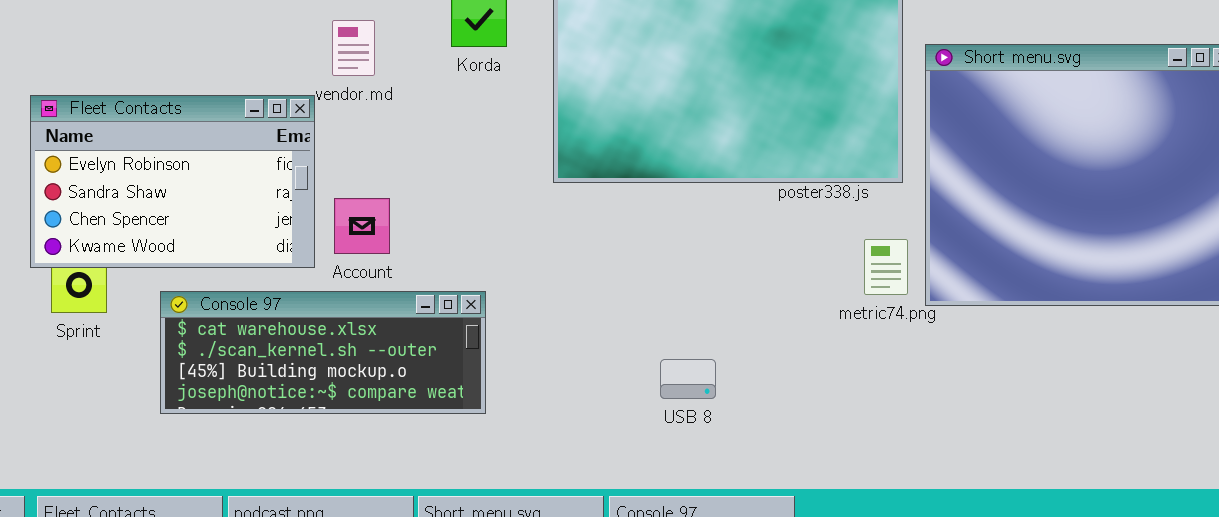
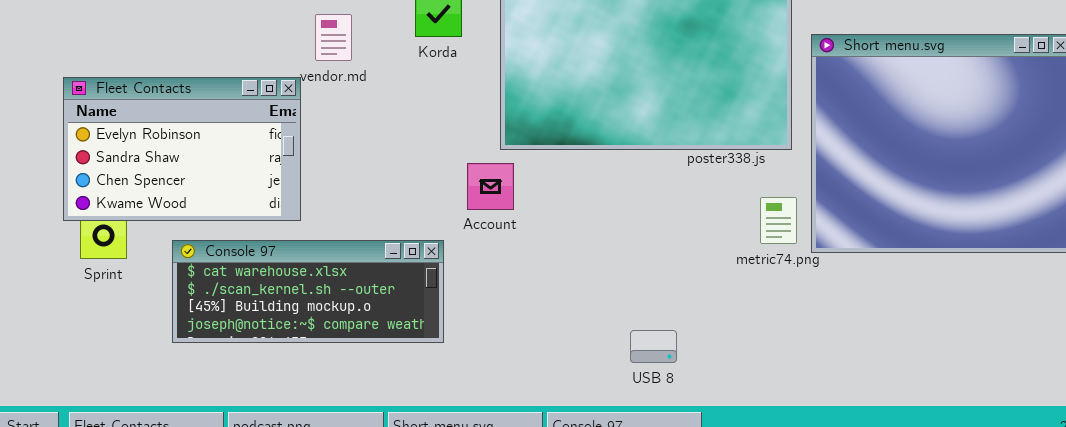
Account: [334,198,390,254] -> [467,163,514,210], moved
USB 8: [660,359,716,399] -> [630,330,677,363], moved

